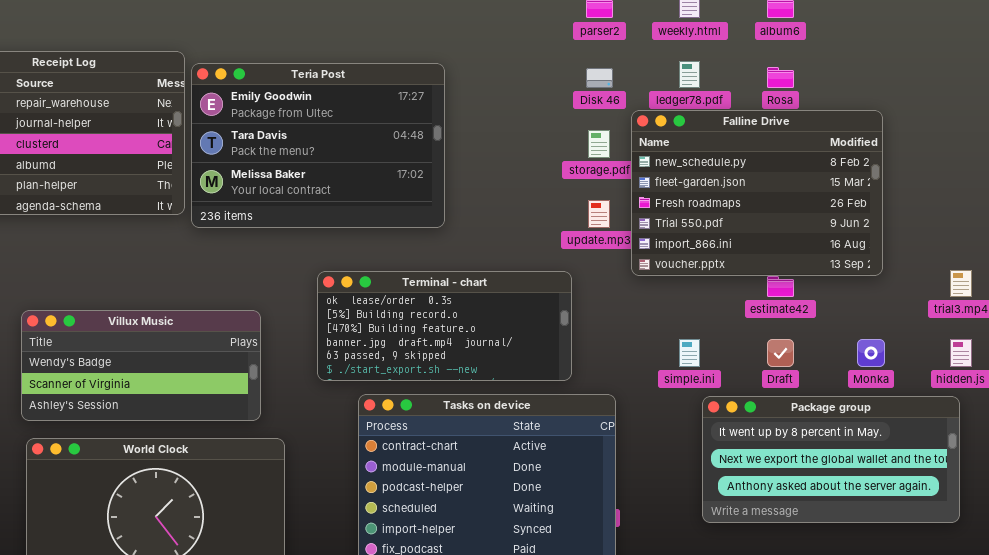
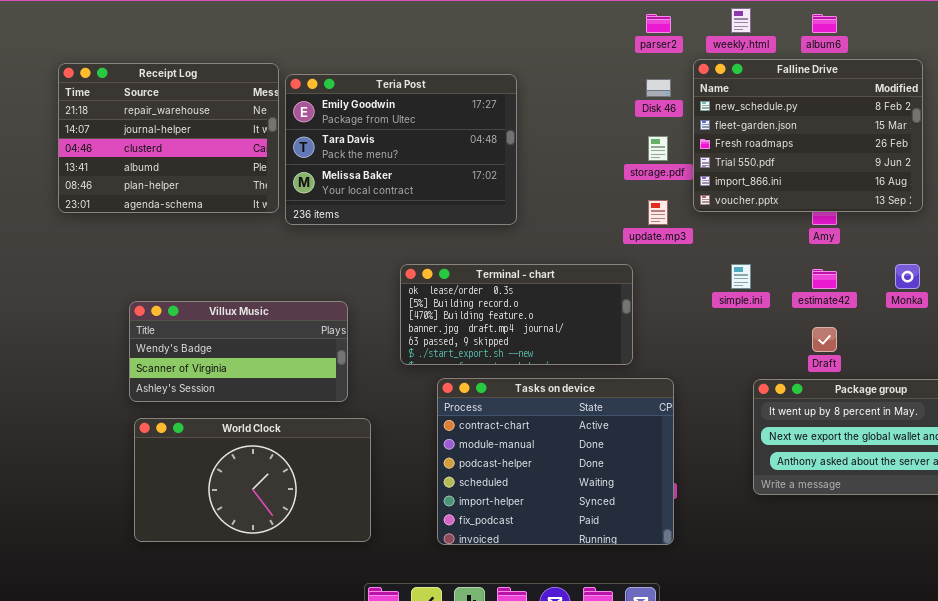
Falline Drive: [631,110,883,276] -> [693,59,923,212], moved
simple.ini: [679,339,700,367] -> [731,264,751,289], moved
Monka: [857,339,885,367] -> [895,264,920,289], moved

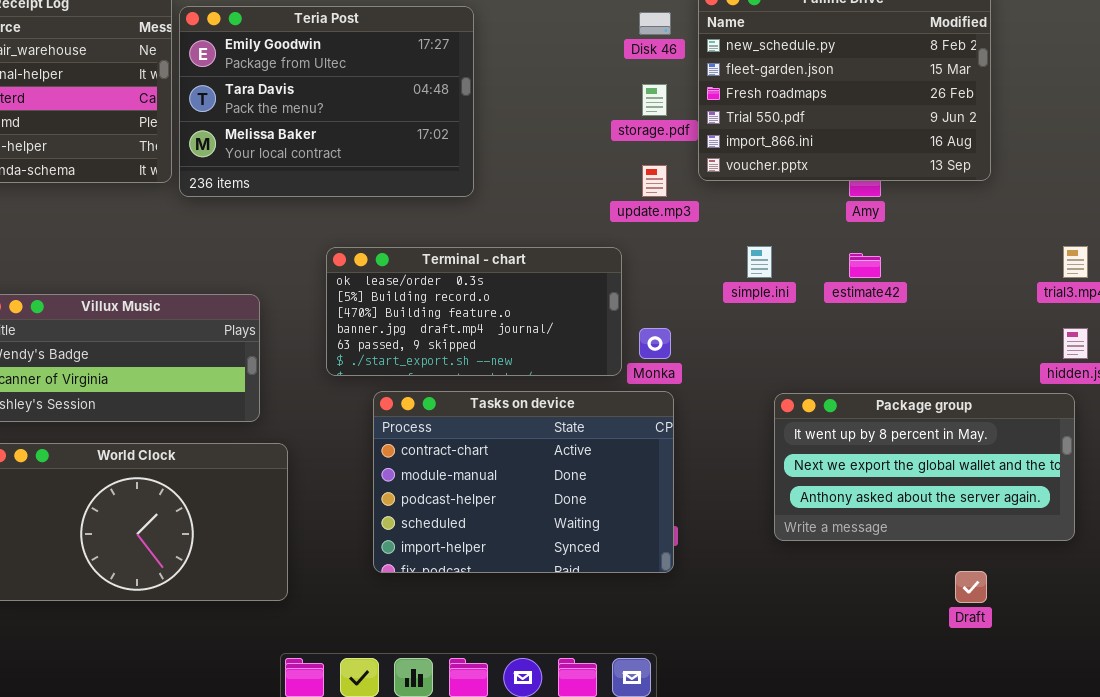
Monka: [895,264,920,289] -> [639,328,671,359], moved
Draft: [812,327,837,352] -> [955,571,987,603], moved
Tasks on device: [437,378,674,545] -> [373,391,674,573], resized

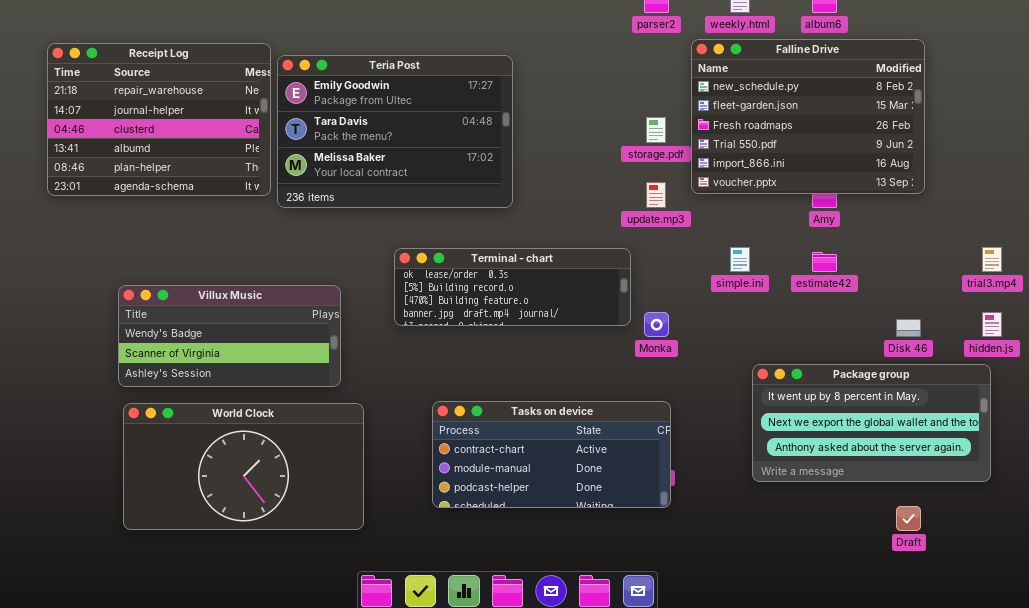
Disk 46: [639,12,671,35] -> [896,319,921,337], moved
Terminal - chart: [326,247,622,376] -> [394,248,631,326], resized
Tasks on device: [373,391,674,573] -> [432,401,671,508], resized

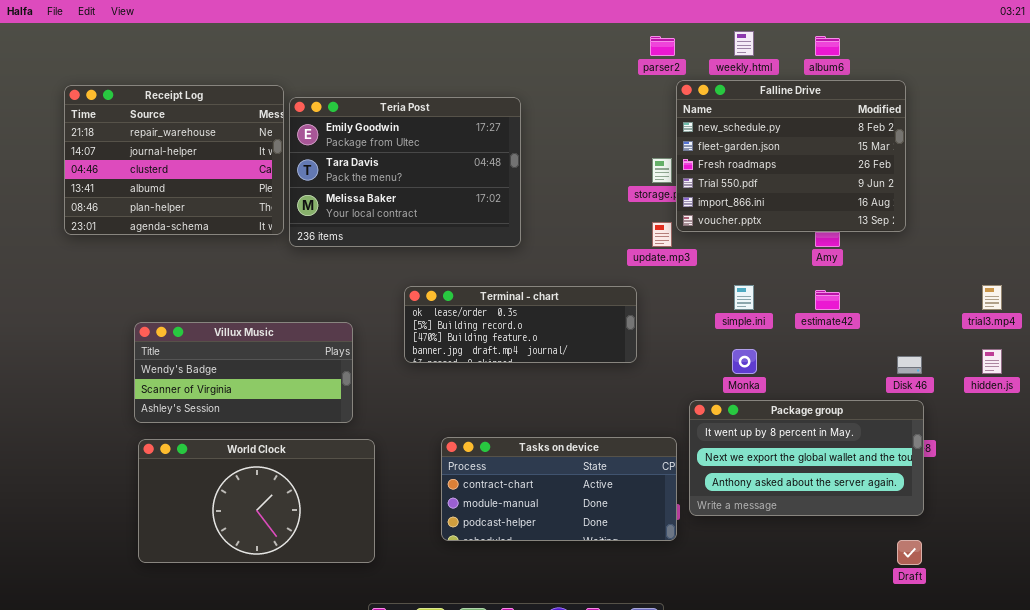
Falline Drive: [691,39,925,194] -> [676,80,906,232], moved
Monka: [644,312,669,337] -> [732,349,757,374], moved
Package group: [752,364,991,482] -> [689,400,924,516], moved

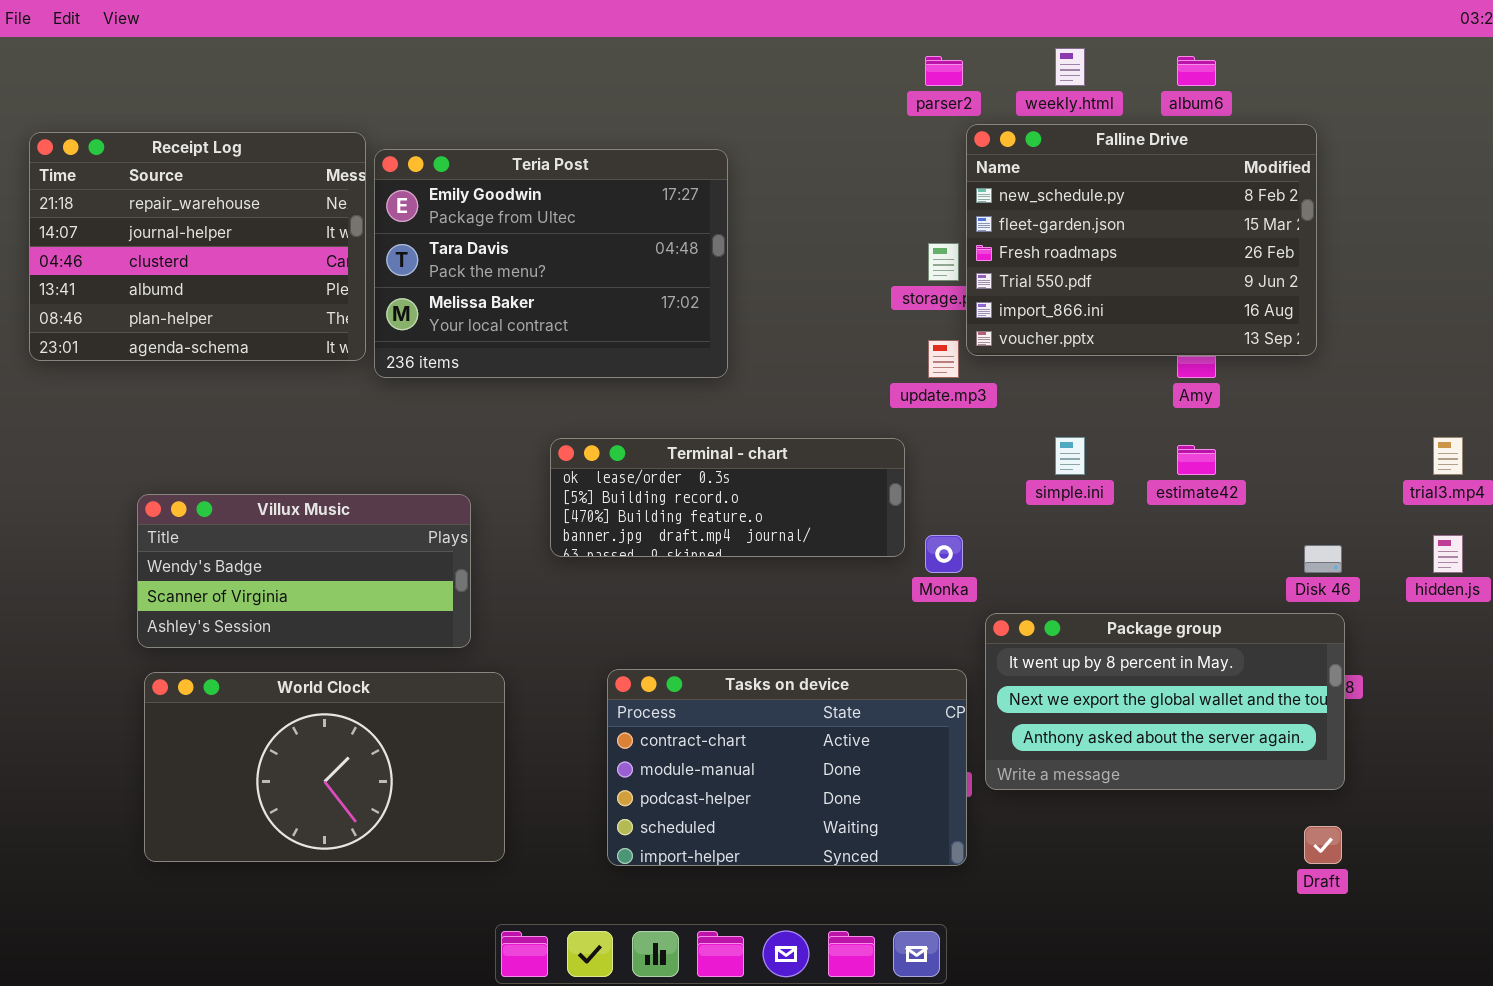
Monka: [732,349,757,374] -> [925,535,963,573], moved
Tasks on device: [441,437,677,541] -> [607,669,967,866], resized

